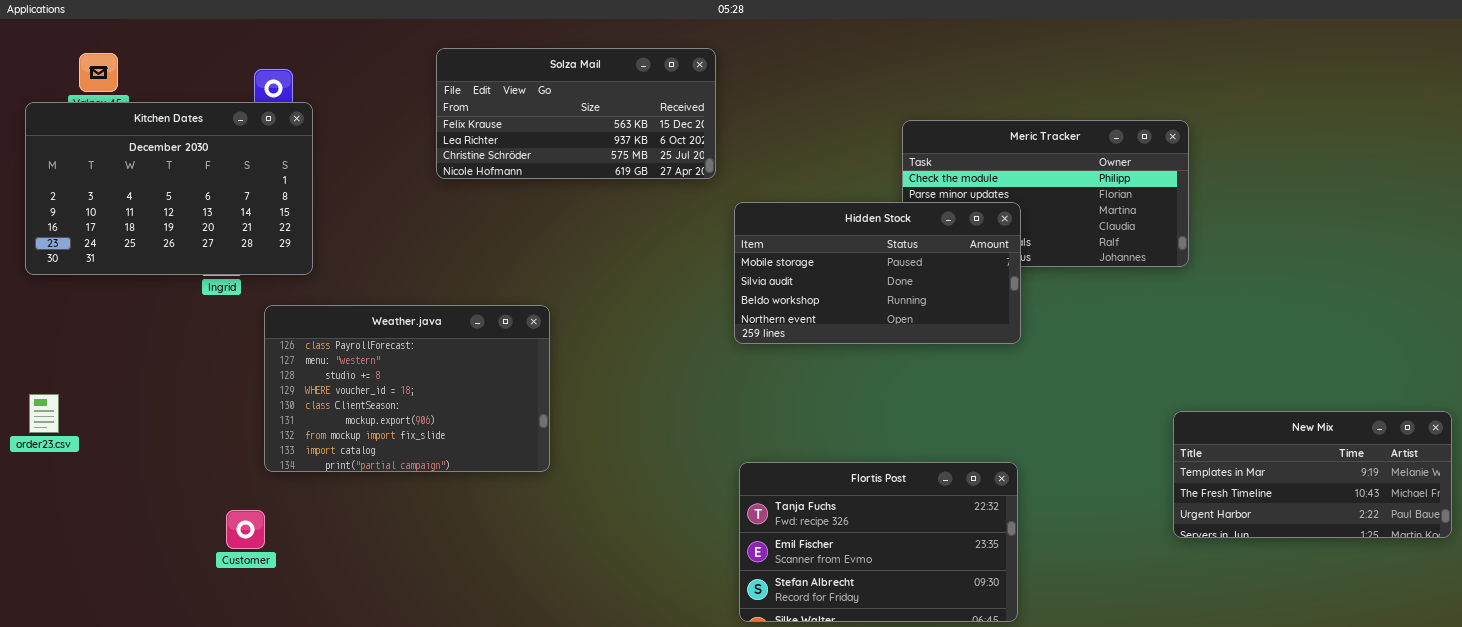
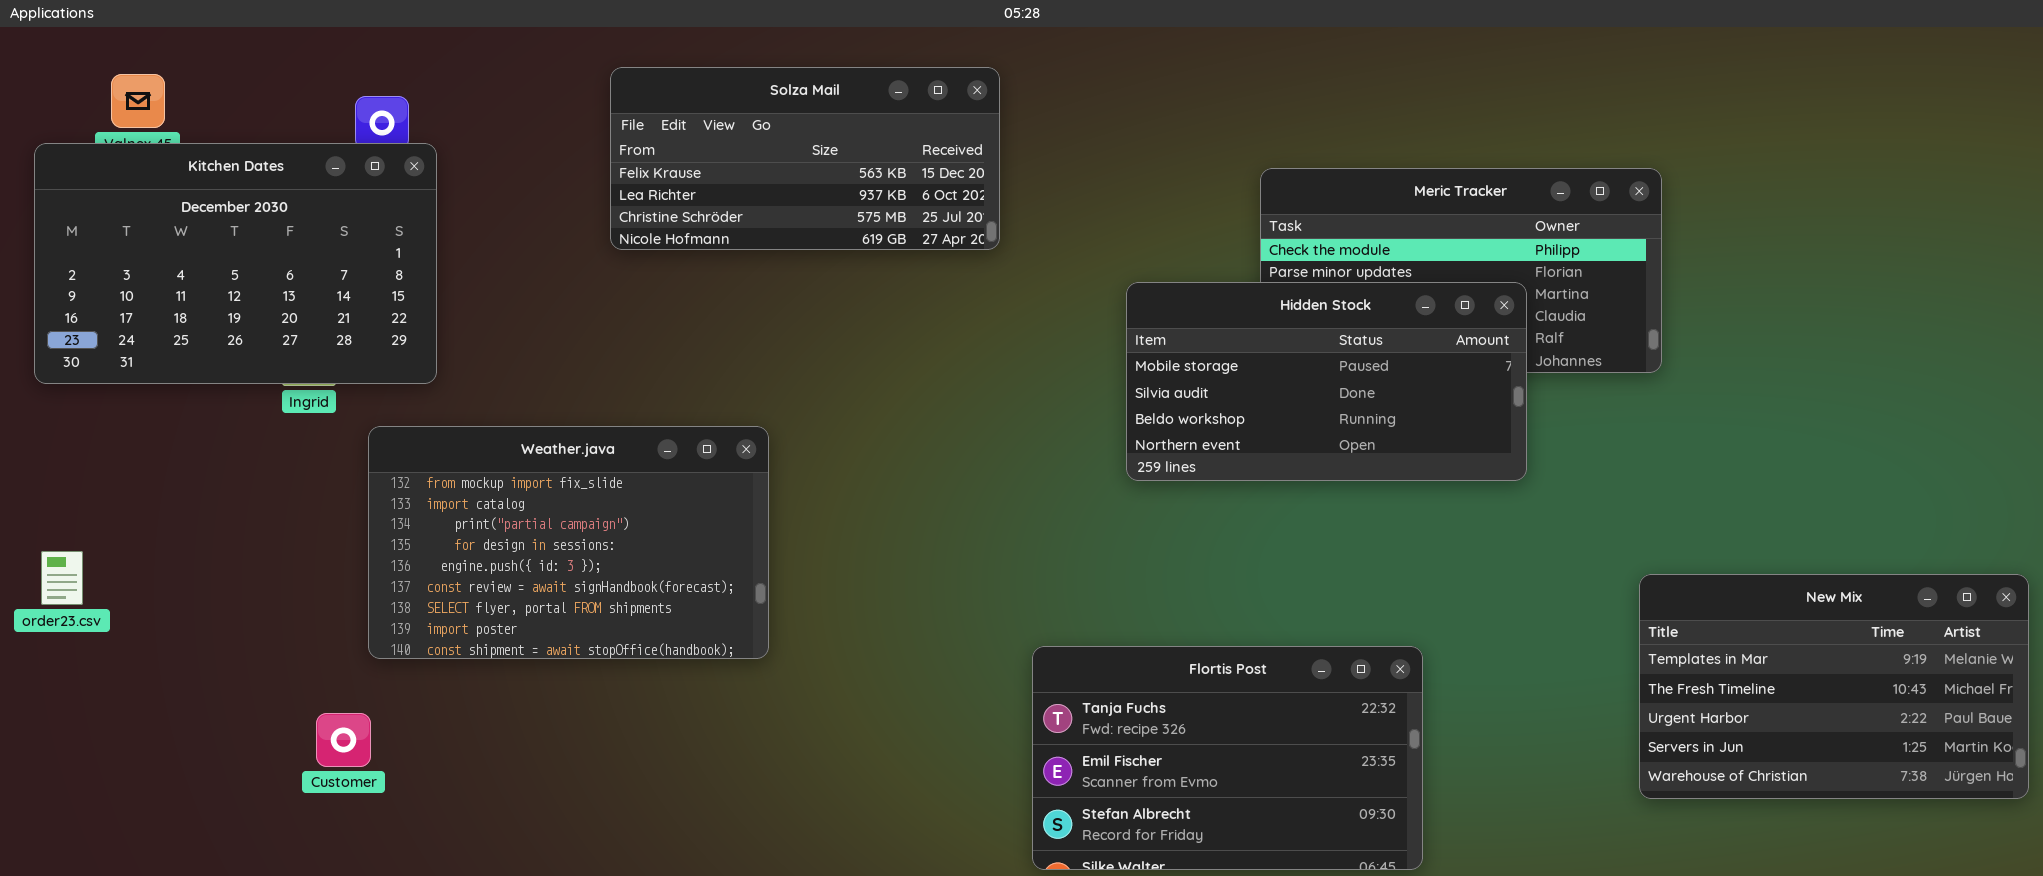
Hidden Stock: [734,202,1021,344] -> [1126,282,1527,481], moved
Weather.java: [264,305,550,472] -> [368,426,769,659], scrolled down 6 rows
New Mix: [1173,411,1452,538] -> [1639,574,2029,799], resized

